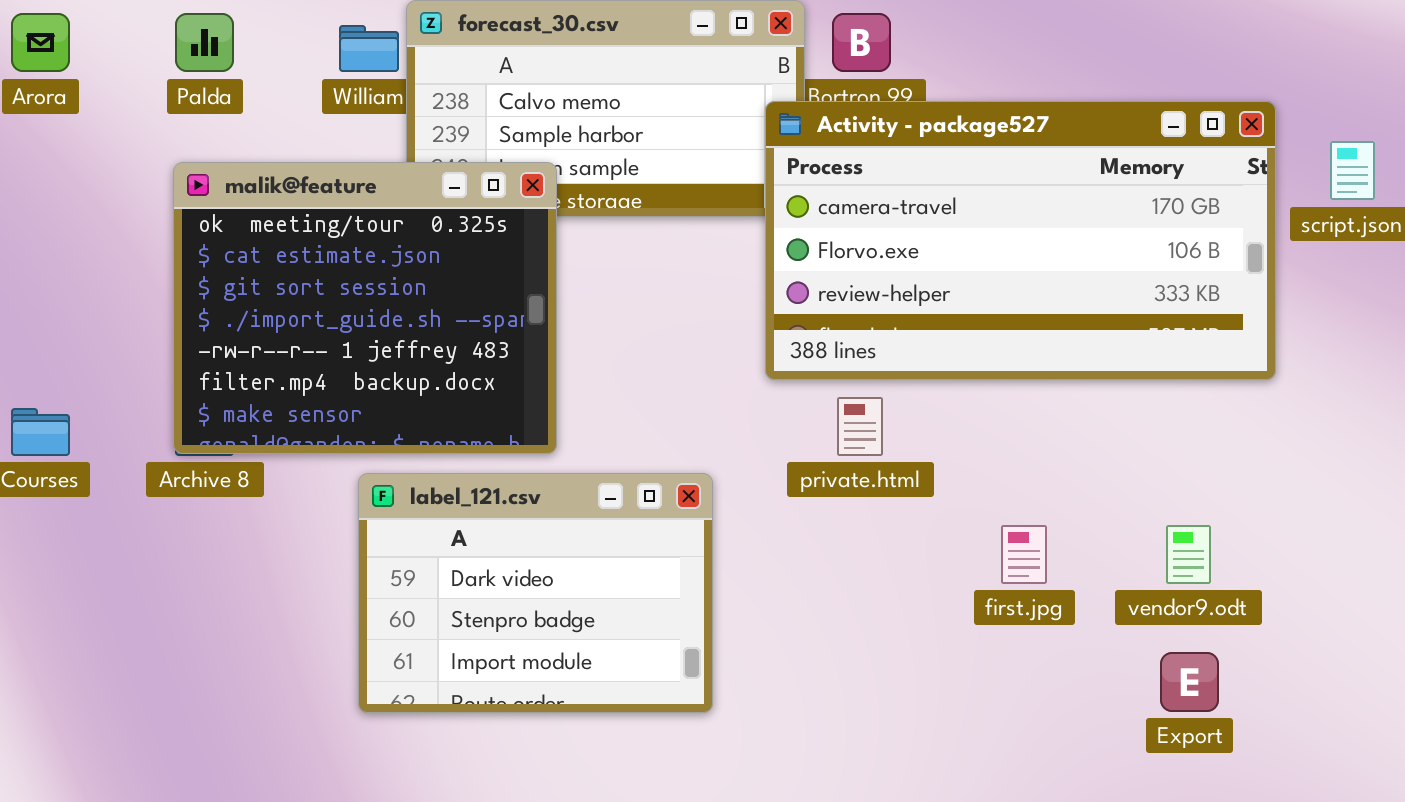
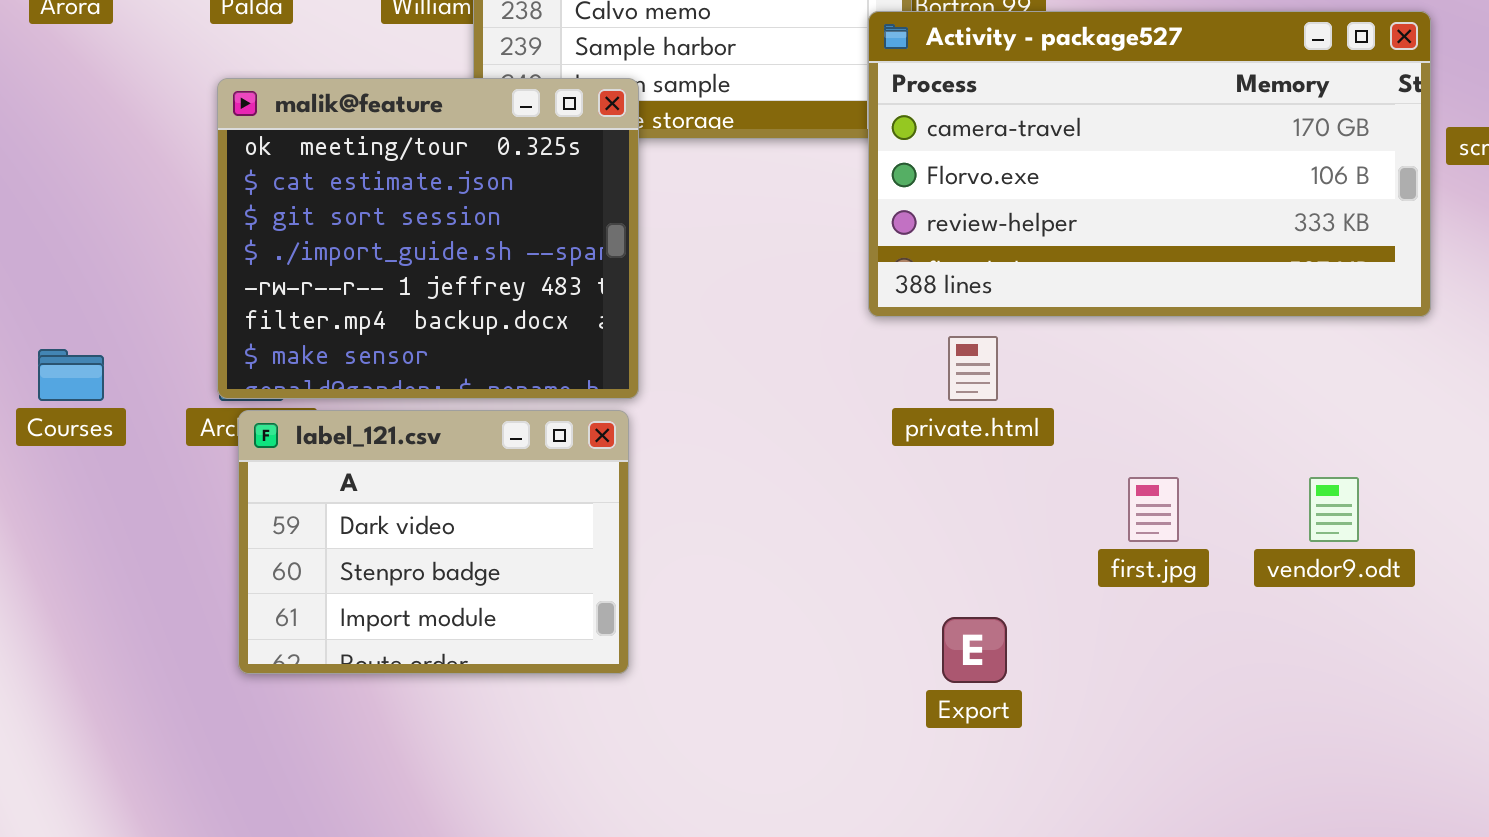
label_121.csv: [358,473,713,713] -> [238,410,629,674], moved
Export: [1160,652,1219,712] -> [942,617,1007,683], moved

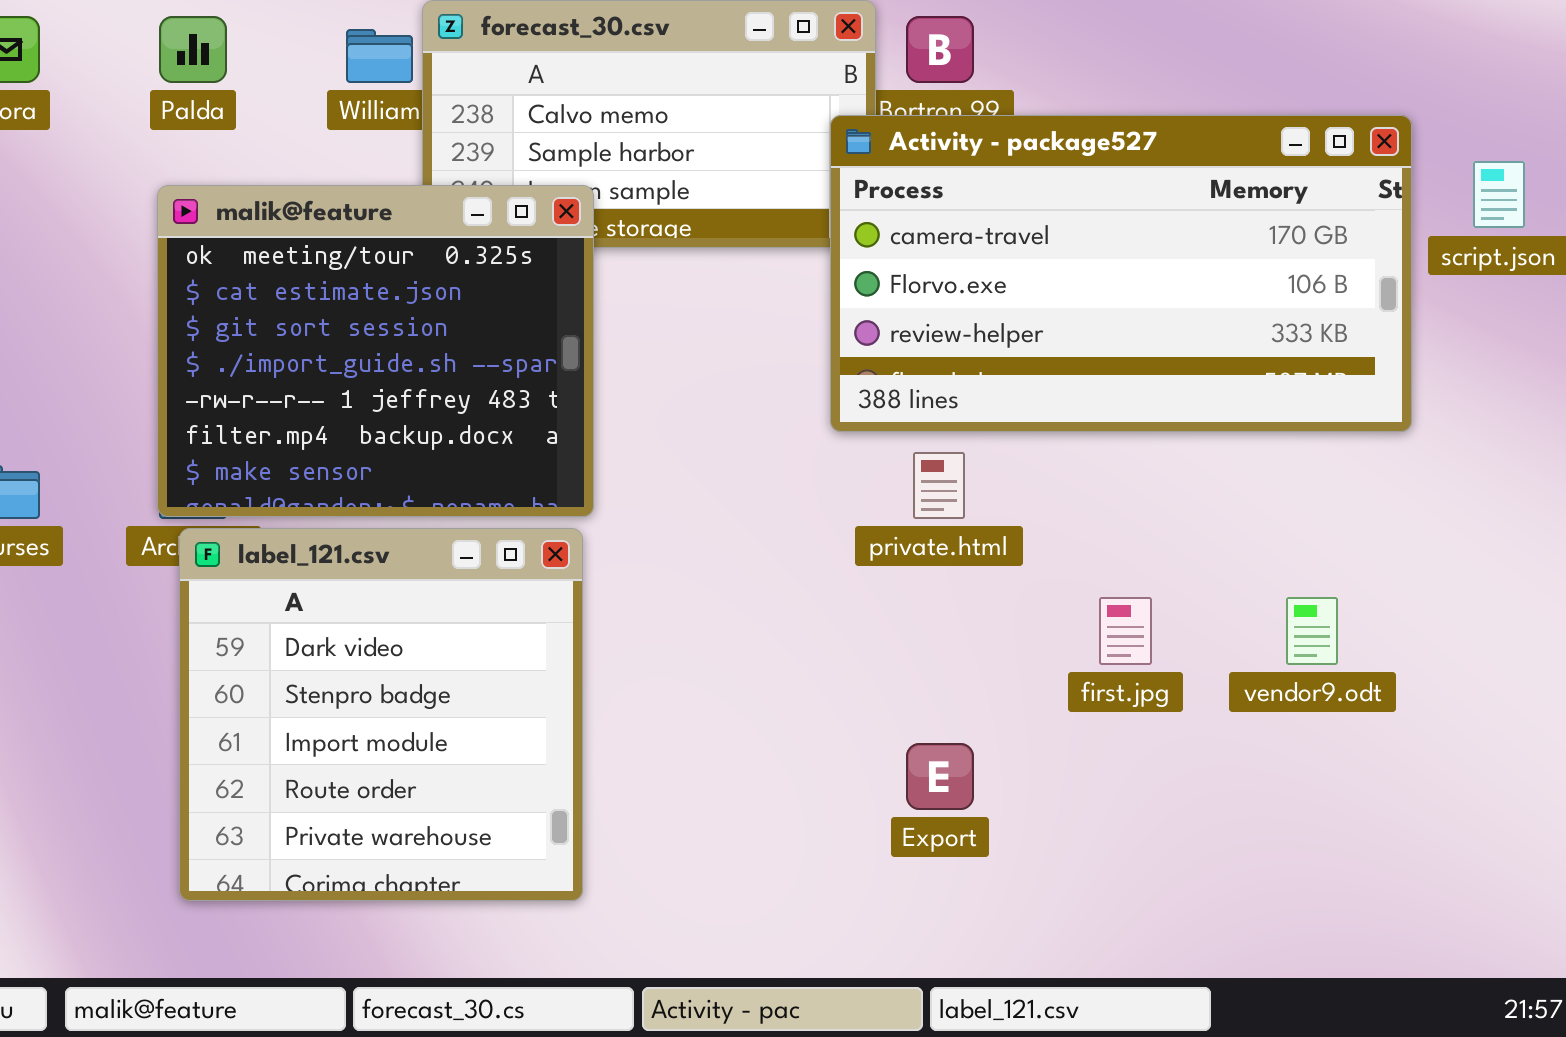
label_121.csv: [238,410,629,674] -> [179,528,583,901], resized

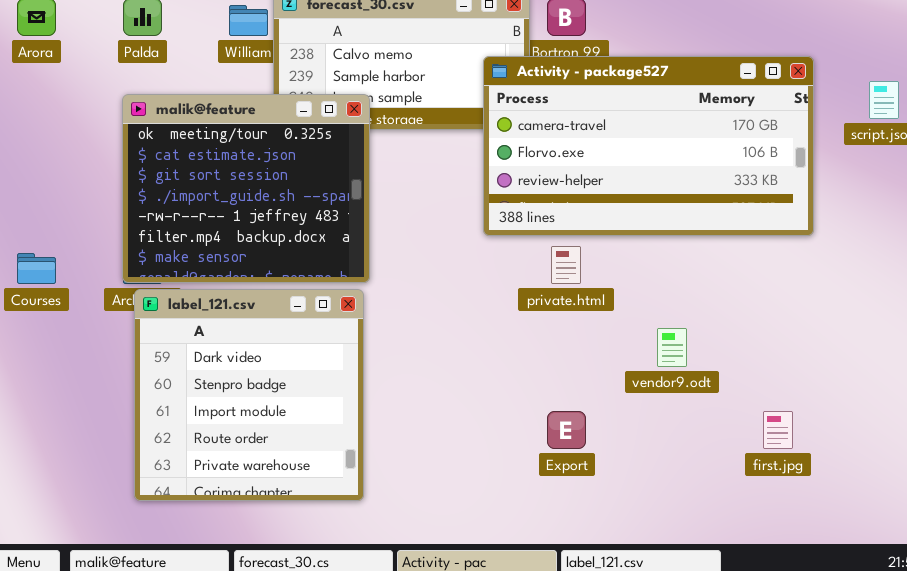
Activity - package527: [830,115,1412,432] -> [483,56,814,236], moved
first.jpg: [1099,597,1152,665] -> [763,411,793,449], moved
vendor9.odt: [1286,597,1338,665] -> [657,328,687,367], moved

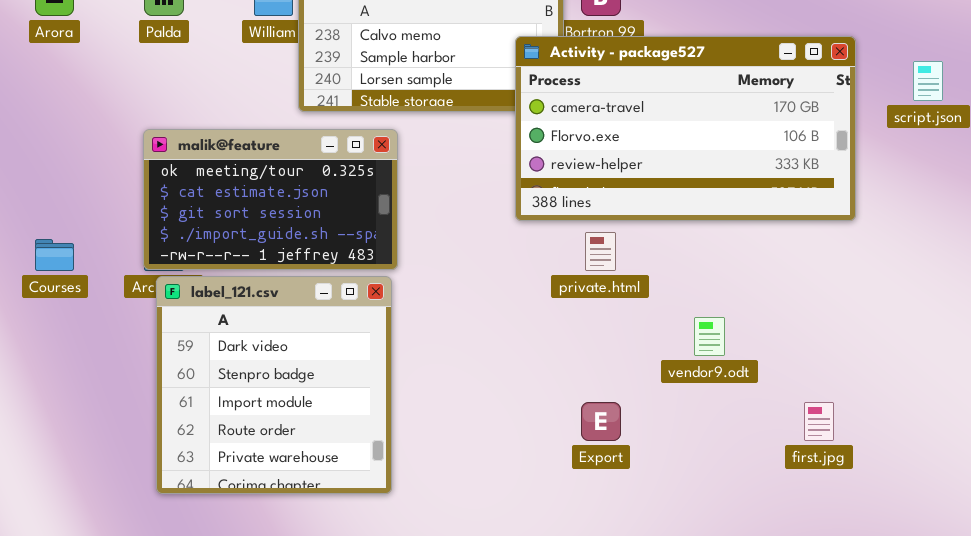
malik@feature: [122,94,370,283] -> [143,129,398,270], resized

